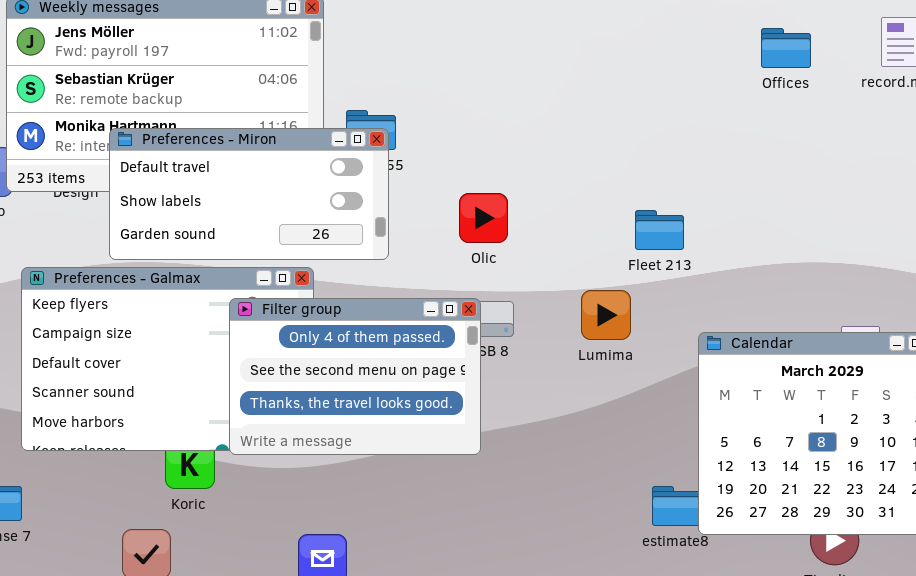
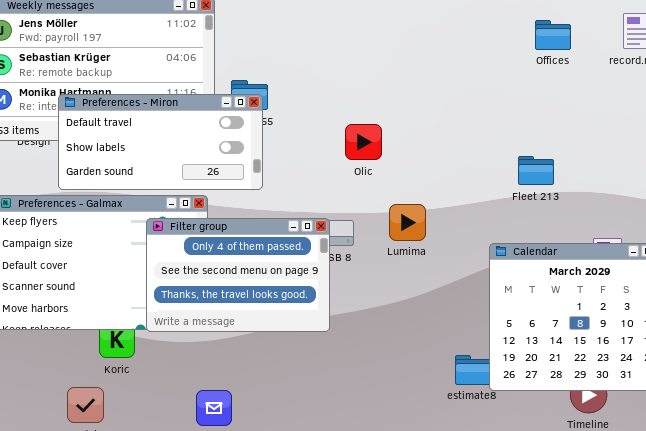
Olic: [459,193,508,243] -> [345,124,382,160], moved
Fleet 213: [635,210,684,250] -> [518,156,554,185], moved
Lumima: [581,290,631,340] -> [389,204,426,241], moved

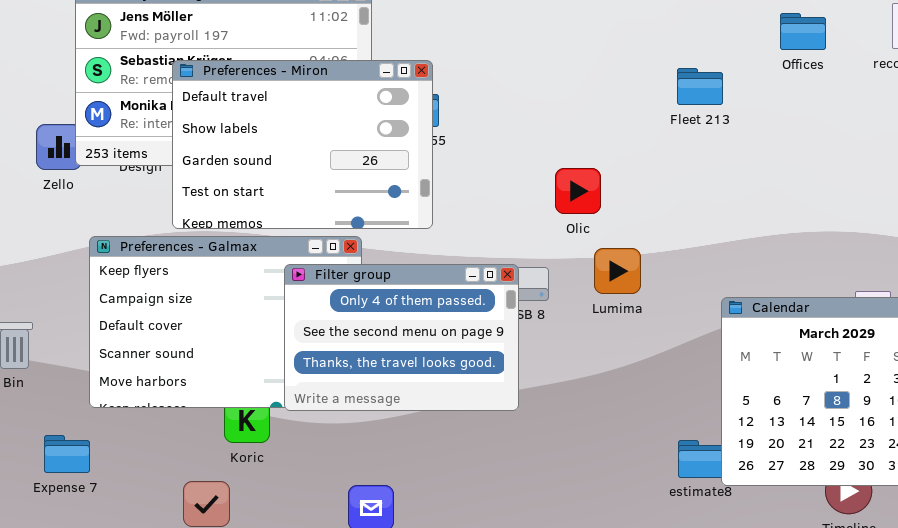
Preferences - Miron: [58,94,263,190] -> [172,60,433,229], resized
Olic: [345,124,382,160] -> [555,168,601,214], moved
Fleet 213: [518,156,554,185] -> [677,68,723,105], moved

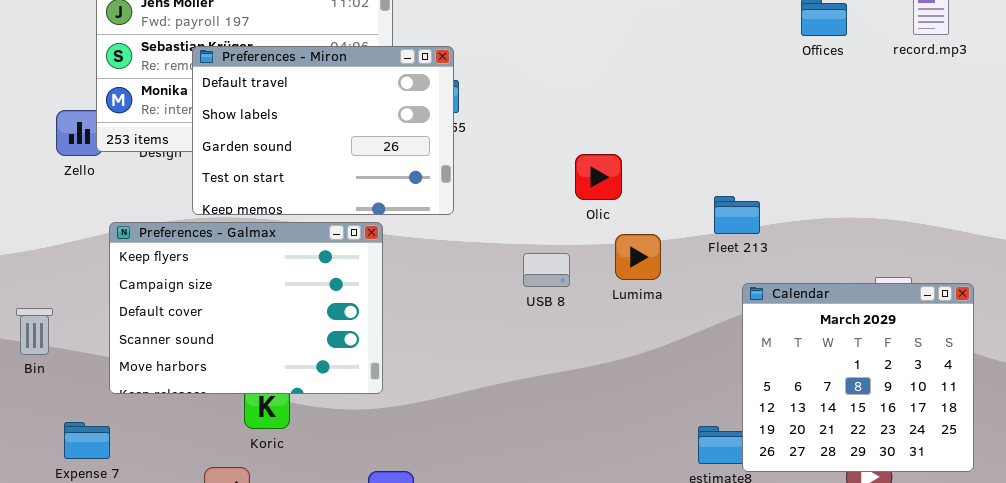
Fleet 213: [677,68,723,105] -> [714,196,760,234], moved
Filter group: [284,264,519,411] -> none, closed

